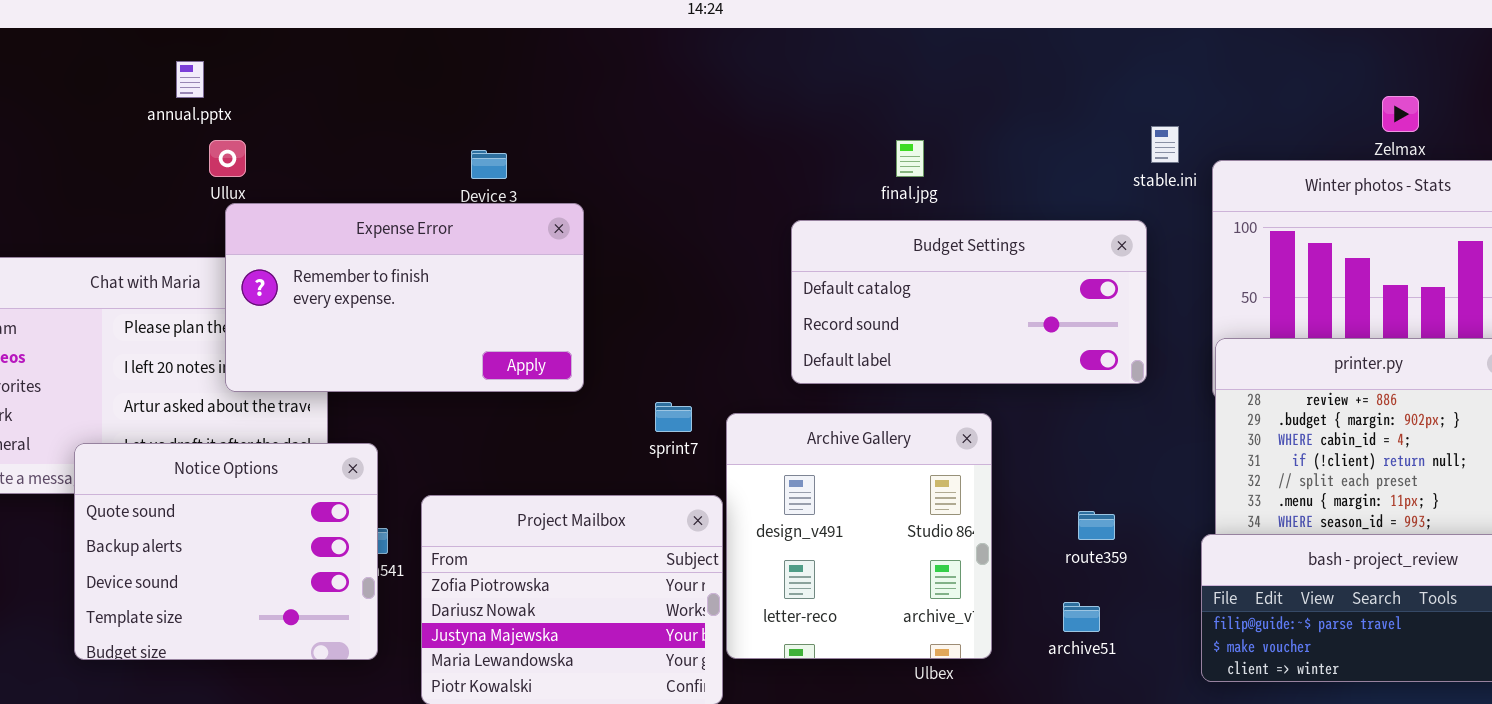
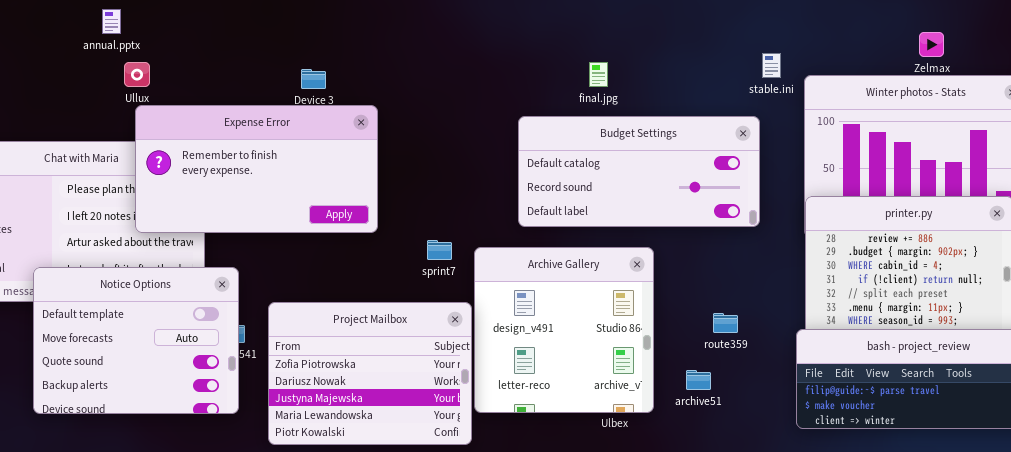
Notice Options: [74,443,378,660] -> [33,267,239,414], scrolled up 2 rows
archive51: [1063,602,1100,632] -> [686,370,711,390], moved

